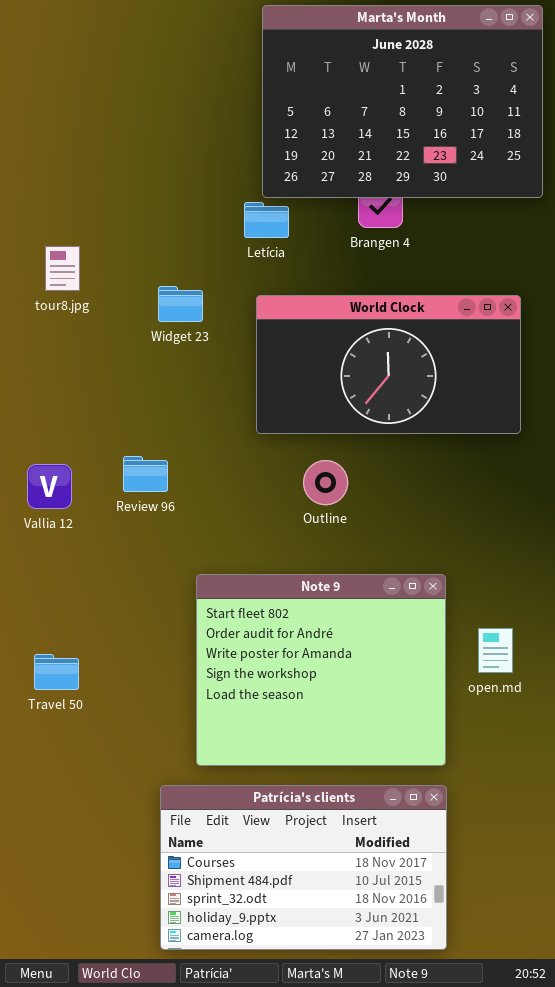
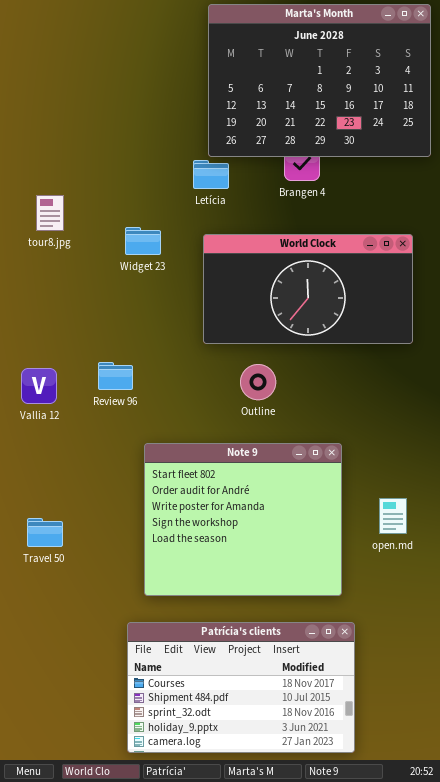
Note 9: [196,574,446,766] -> [144,443,342,596], moved

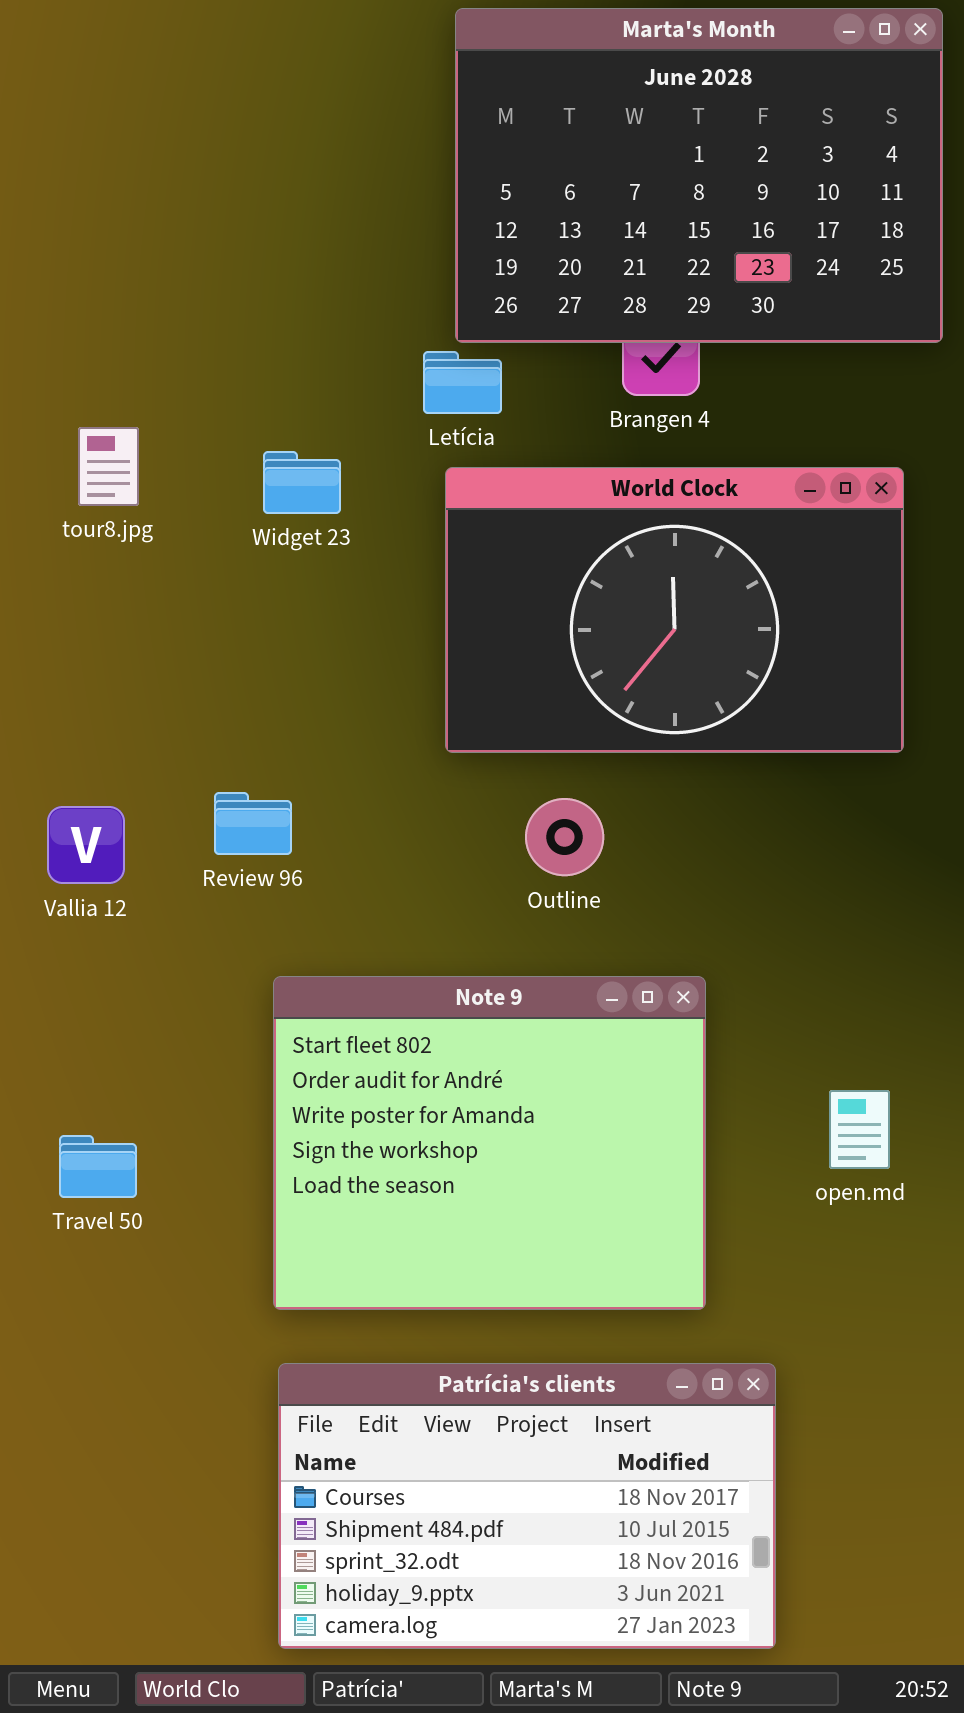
Widget 23: [125,227,161,255] -> [263,451,341,514], moved
World Clock: [203,234,413,344] -> [445,467,904,753], resized
Note 9: [144,443,342,596] -> [273,976,706,1310], moved

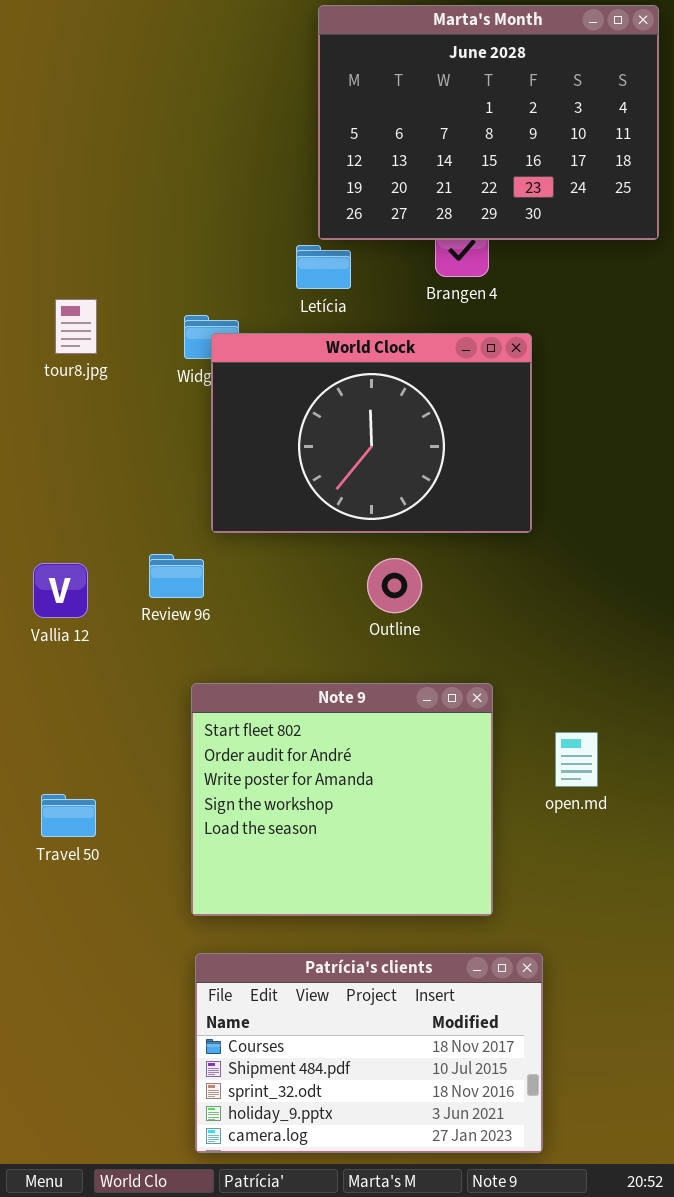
World Clock: [445,467,904,753] -> [211,333,532,533], moved
open.md: [829,1090,890,1169] -> [555,732,598,787], moved

